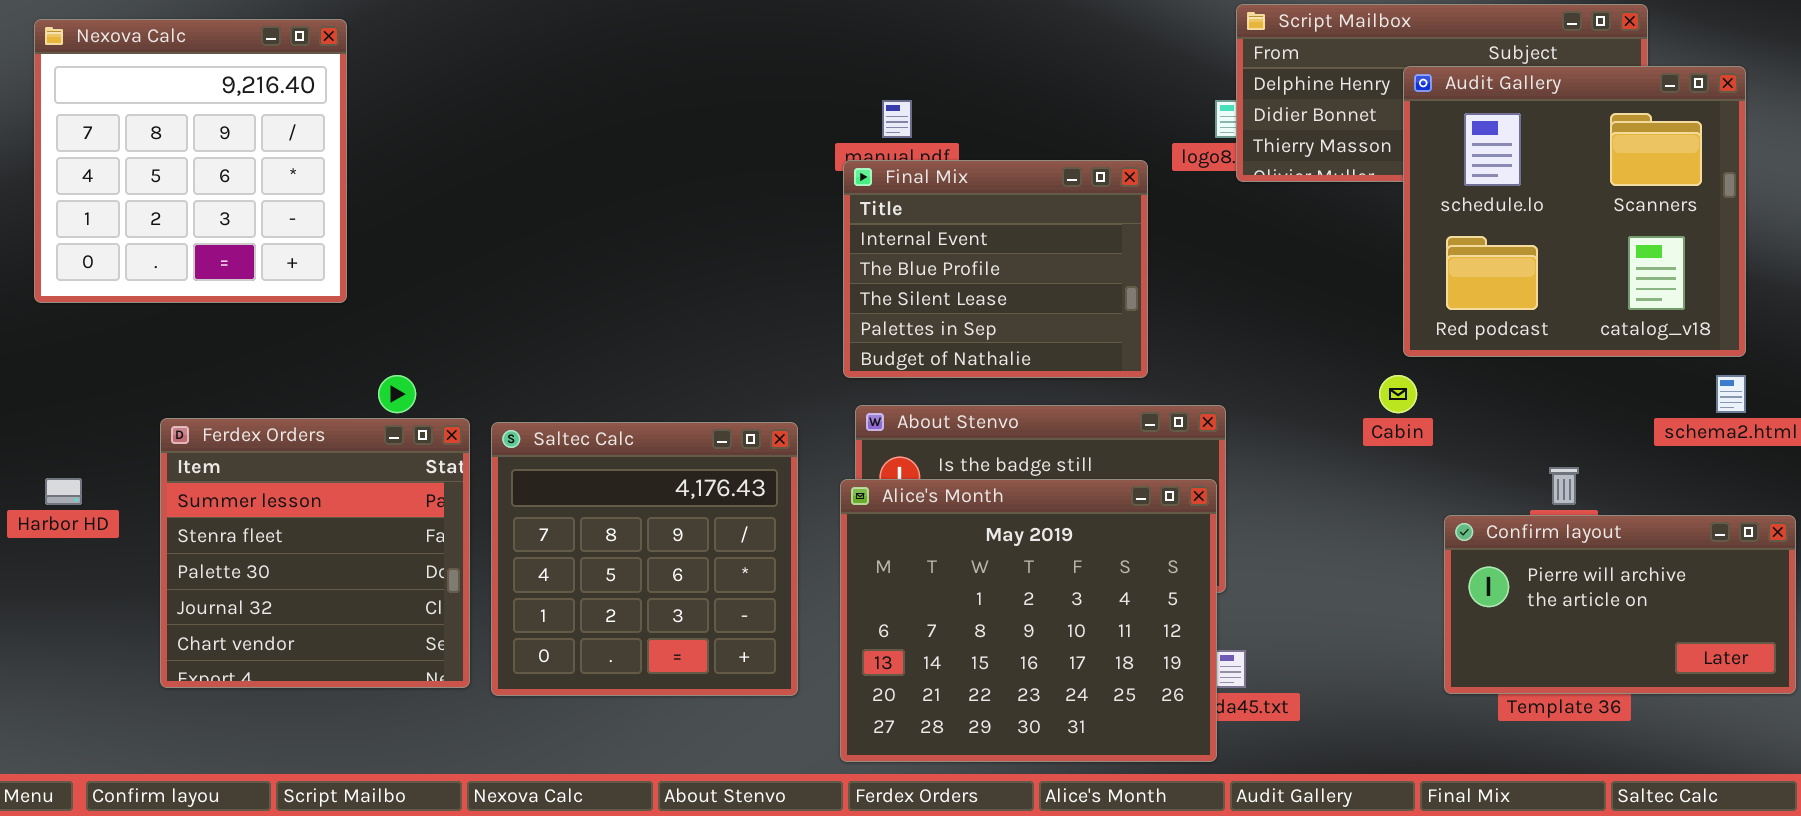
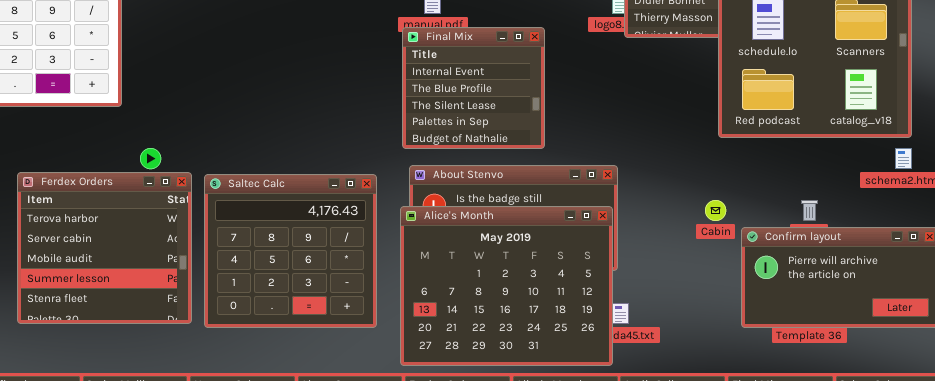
Final Mix: [843,160,1148,378] -> [402,27,545,149], resized
Cabin: [1379,375,1417,413] -> [705,200,726,221], moved
Ferdex Orders: [160,418,470,688] -> [17,172,192,324], scrolled up 3 rows

